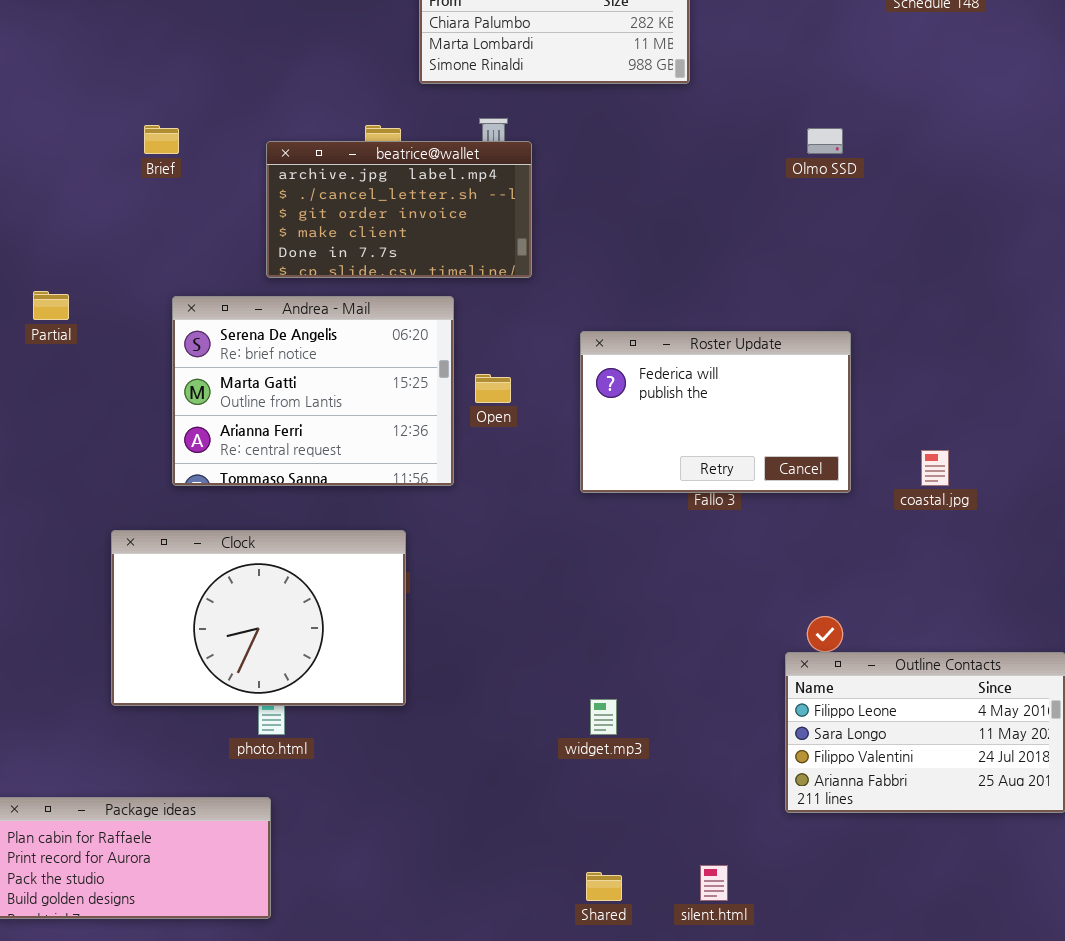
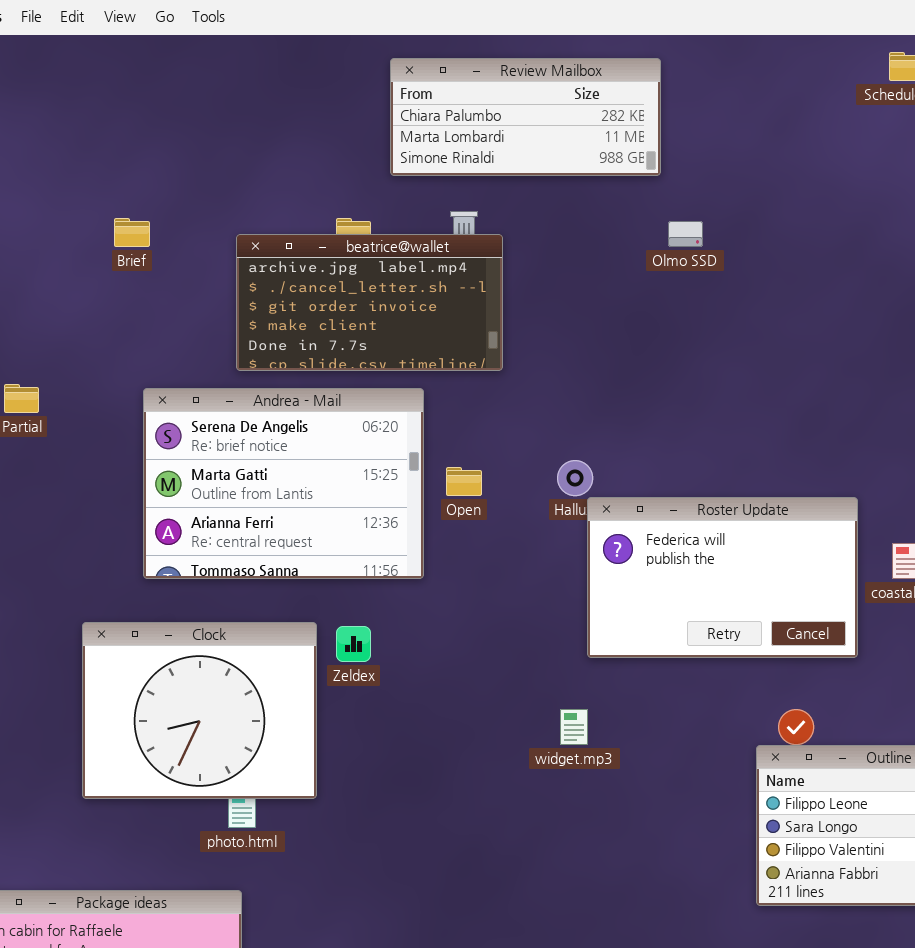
Olmo SSD: [807,128,843,154] -> [668,221,703,247], moved
Roster Update: [580,331,851,493] -> [587,497,858,658], moved
Clock: [111,530,406,706] -> [82,622,317,799], resized
widget.mp3: [590,699,617,735] -> [560,709,588,745], moved

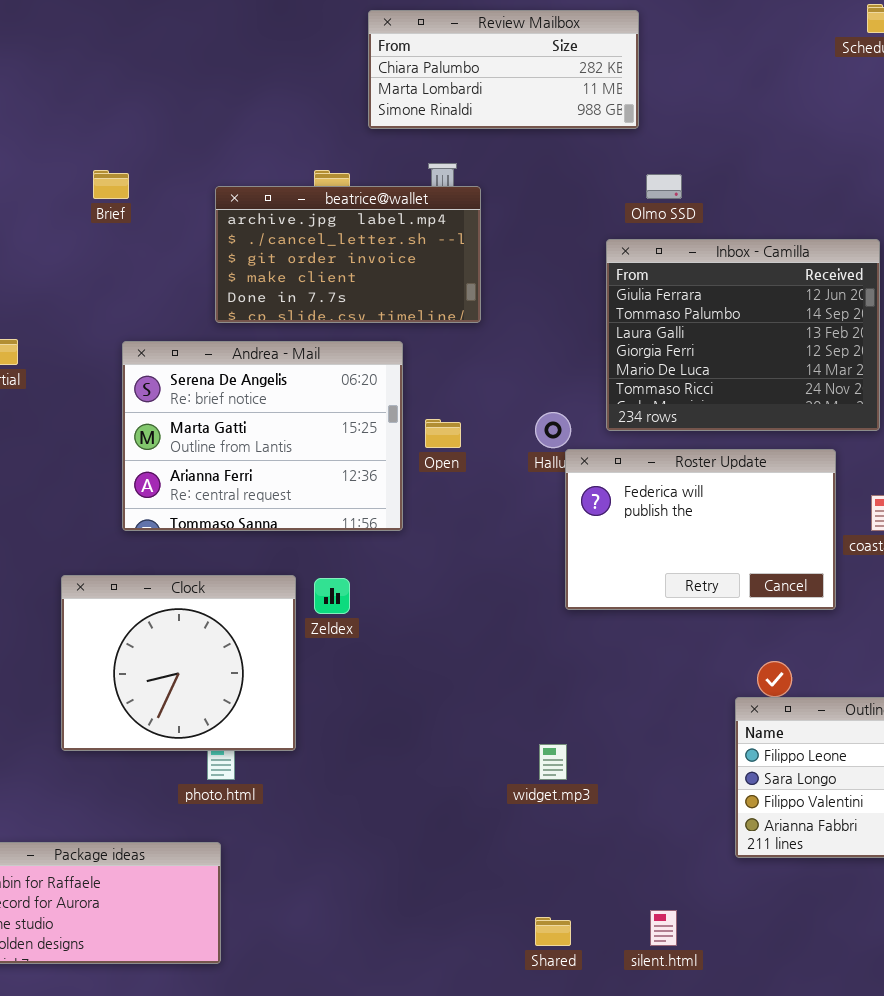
Inbox - Camilla: none -> [606,239,880,431], opened
widget.mp3: [560,709,588,745] -> [539,744,567,780], moved

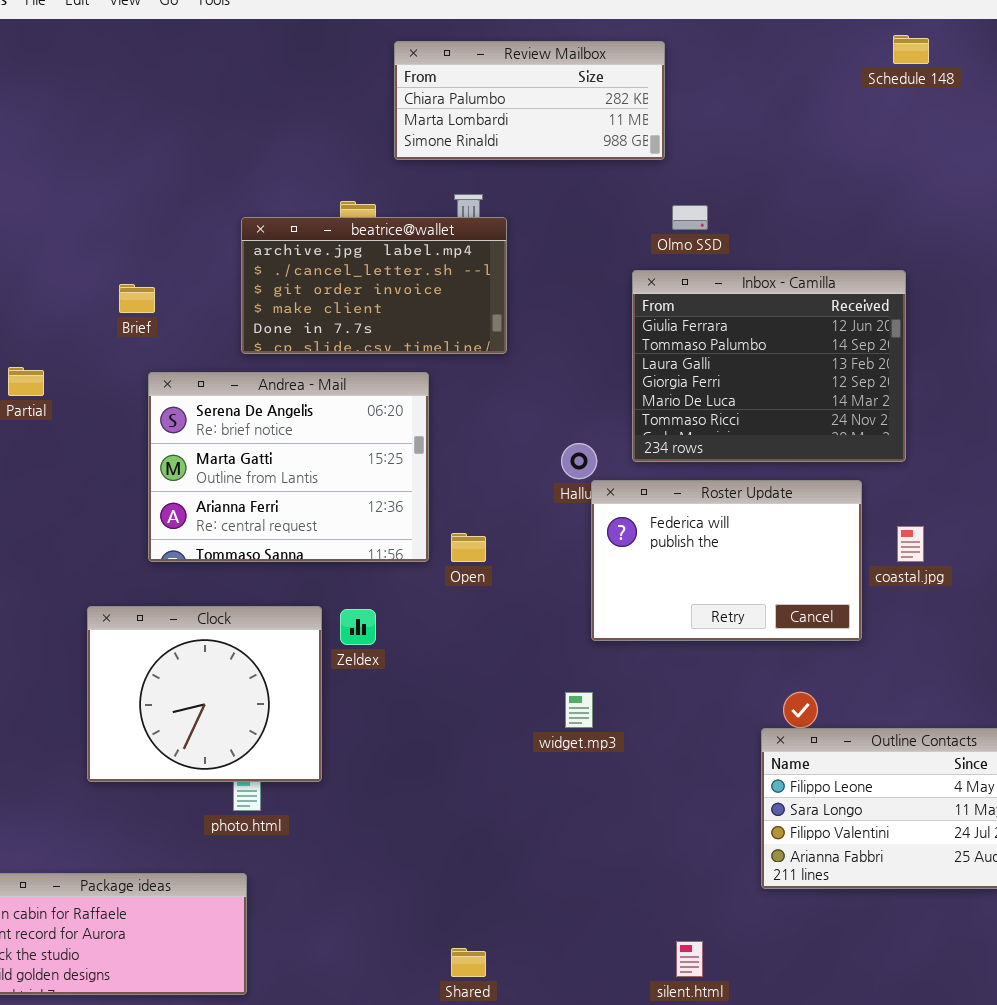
Brief: [93,170,129,199] -> [119,284,155,313], moved
Open: [425,419,461,448] -> [451,533,486,562], moved
widget.mp3: [539,744,567,780] -> [565,692,593,728], moved
Shared: [535,917,571,946] -> [451,948,486,977], moved

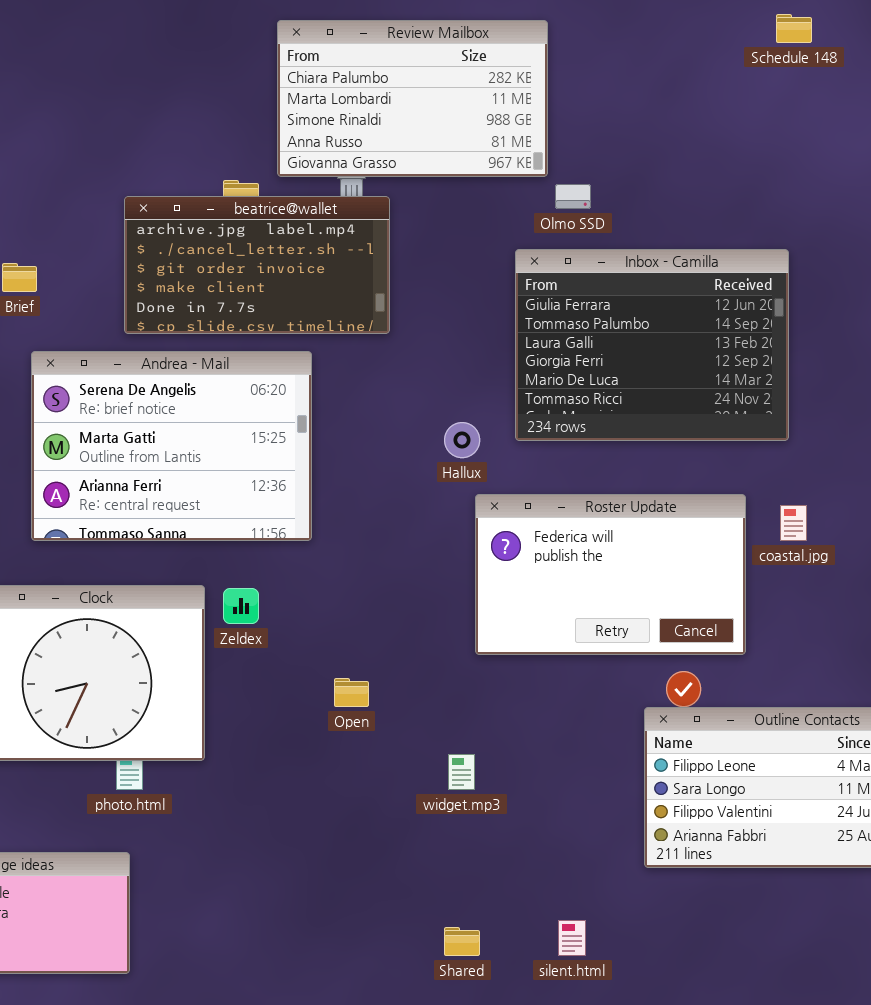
Review Mailbox: [394,41,665,160] -> [277,20,548,177], resized
Roster Update: [591,480,862,641] -> [475,494,746,655], moved
Open: [451,533,486,562] -> [334,678,369,707], moved
widget.mp3: [565,692,593,728] -> [448,754,475,790], moved
Shared: [451,948,486,977] -> [444,927,480,956], moved

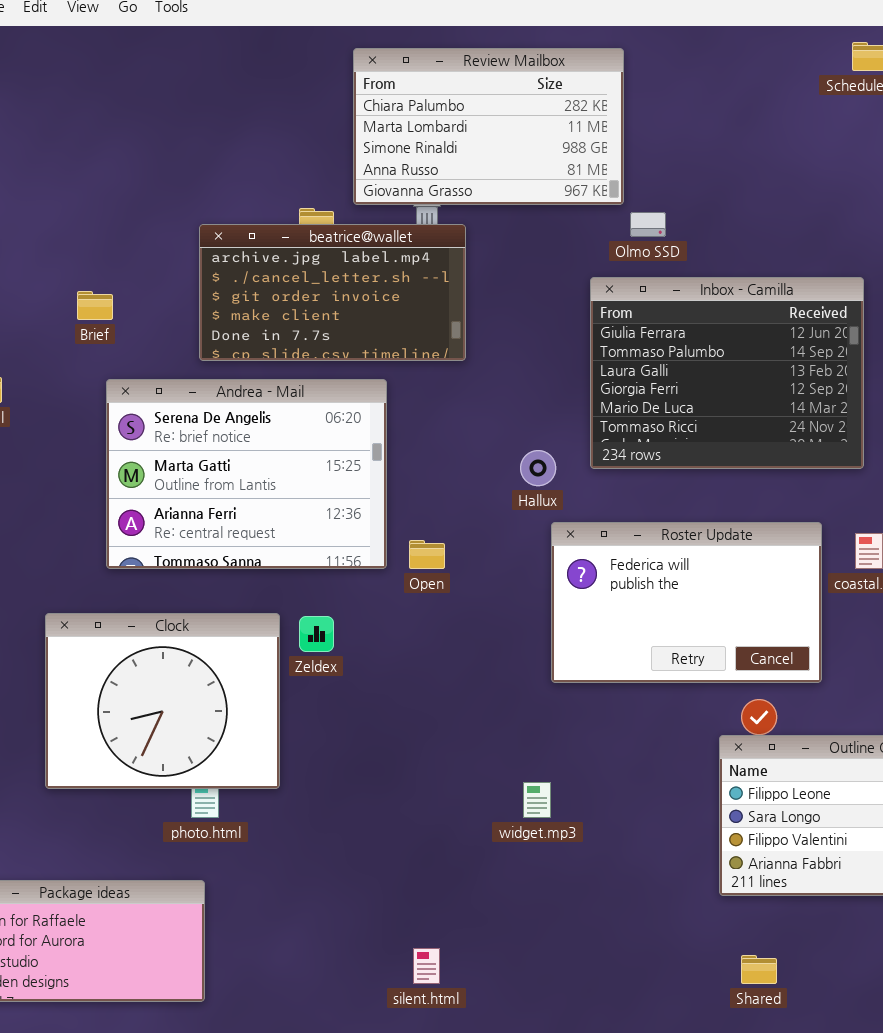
Open: [334,678,369,707] -> [409,540,445,569], moved
silent.html: [558,920,586,956] -> [413,948,440,984], moved
Shared: [444,927,480,956] -> [741,955,777,984], moved

